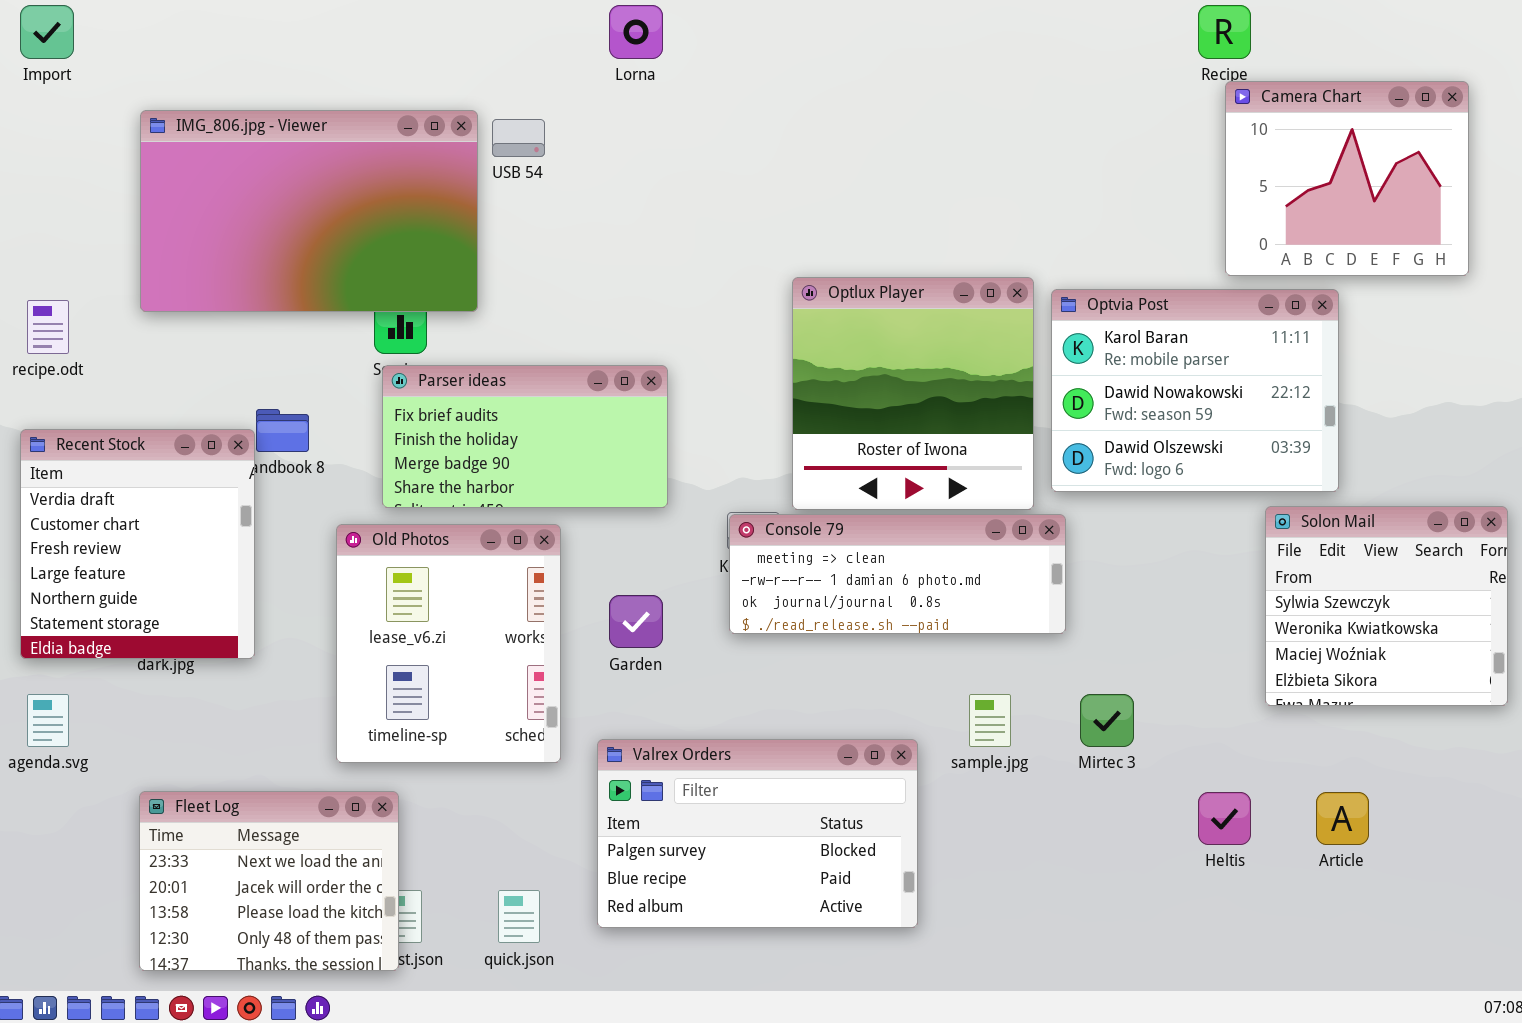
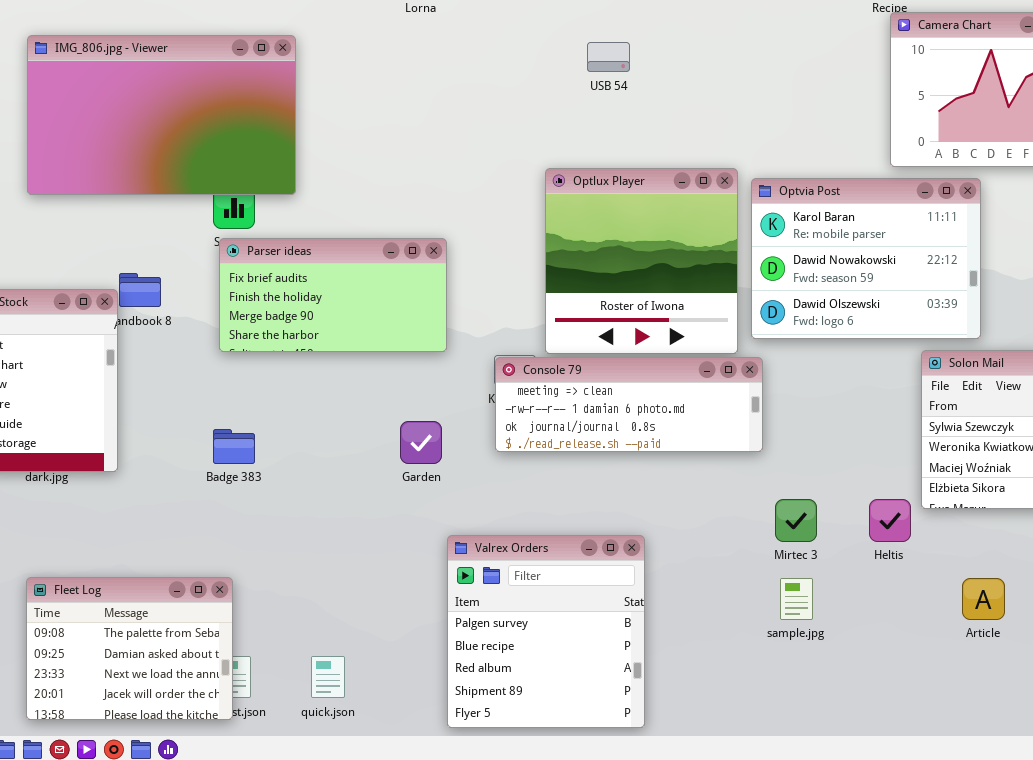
USB 54: [492,119,545,157] -> [587,42,630,72], moved
Old Photos: [336,524,561,763] -> none, closed
sample.jpg: [969,694,1011,747] -> [780,578,813,620], moved
Valrex Orders: [597,739,918,928] -> [447,535,645,728], resized
Fleet Log: [139,791,399,971] -> [26,577,233,720], scrolled up 2 rows
Heltis: [1198,792,1251,845] -> [869,499,911,542], moved

